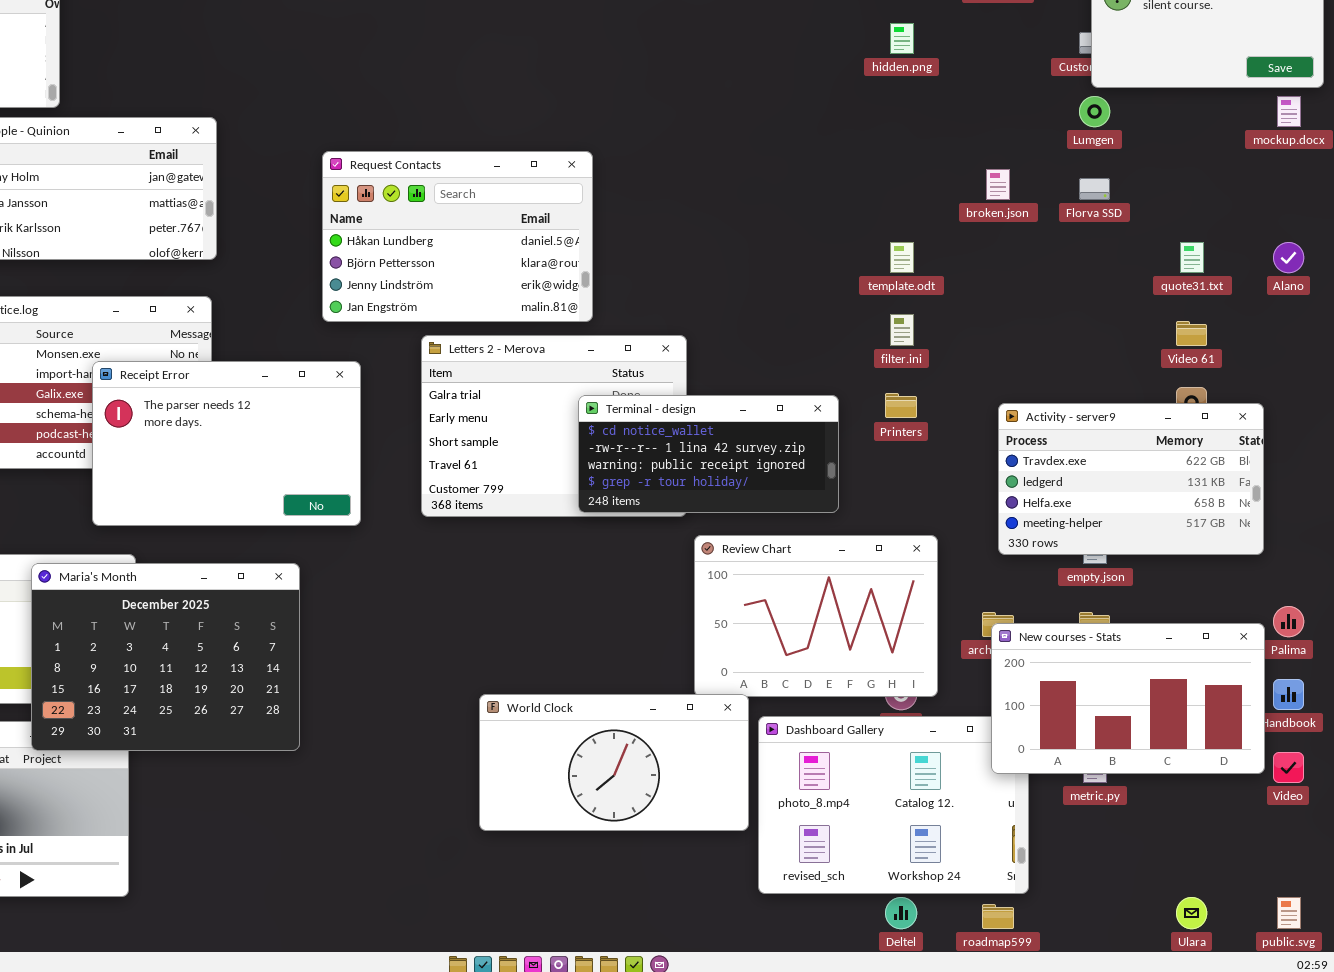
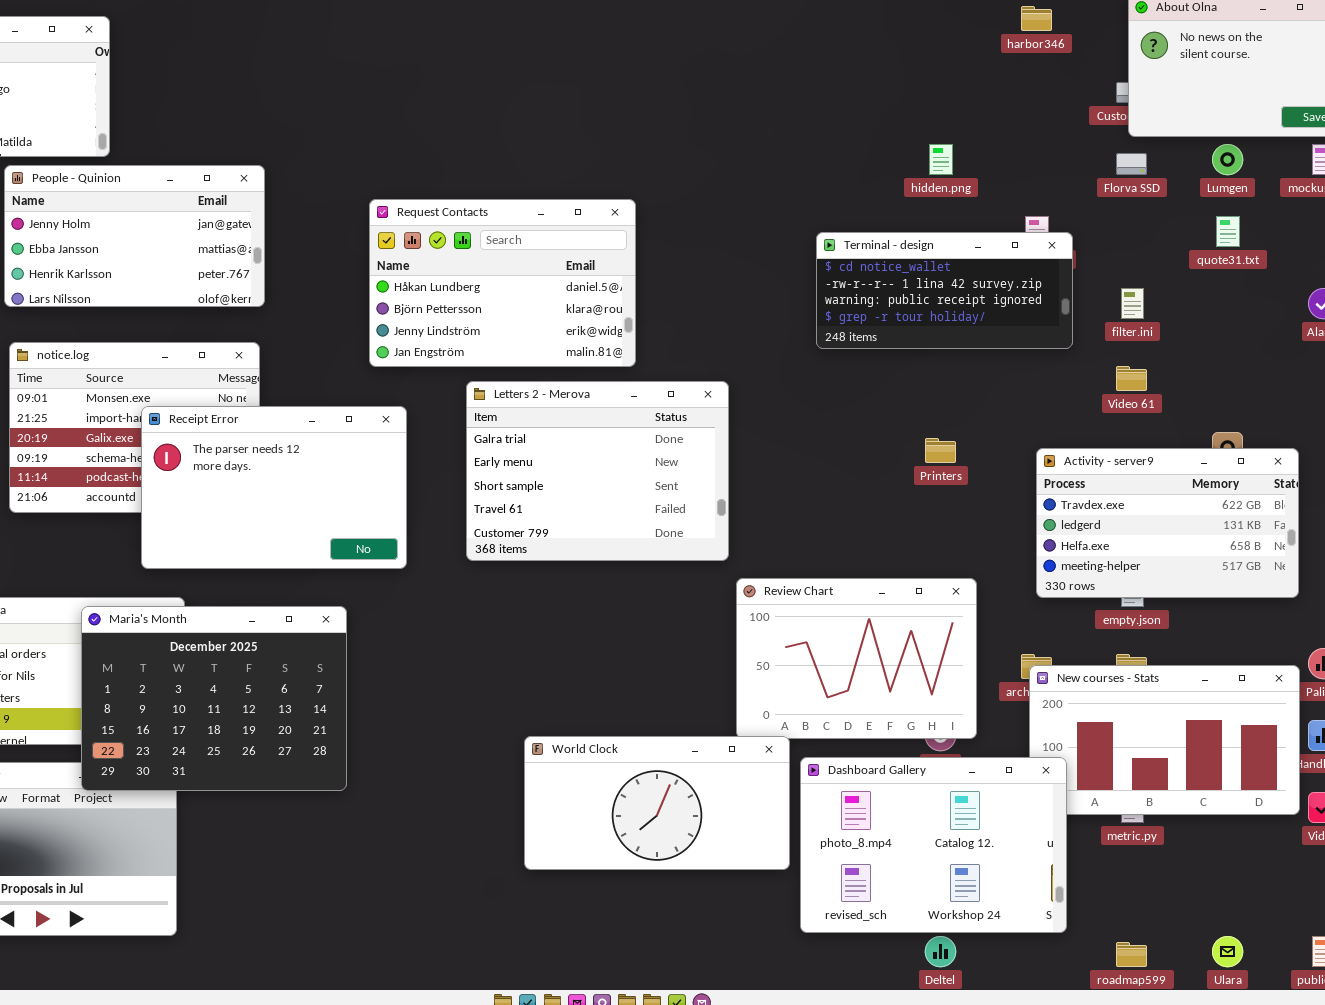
hidden.png: [890,23,914,54] -> [929,144,953,175], moved
Lumgen: [1079,96,1110,127] -> [1212,144,1243,175], moved
Florva SSD: [1079,178,1110,200] -> [1116,153,1147,175], moved
quote31.txt: [1180,242,1204,273] -> [1216,216,1240,247], moved
filter.ini: [890,314,914,346] -> [1121,288,1144,319], moved
Video 61: [1176,321,1207,346] -> [1116,366,1147,391], moved
Terminal - design: [578,395,839,513] -> [816,232,1073,349], moved
Dashboard Gallery: [758,716,1029,894] -> [800,757,1067,933], raised
roadmap599: [982,904,1014,929] -> [1116,942,1147,967], moved

